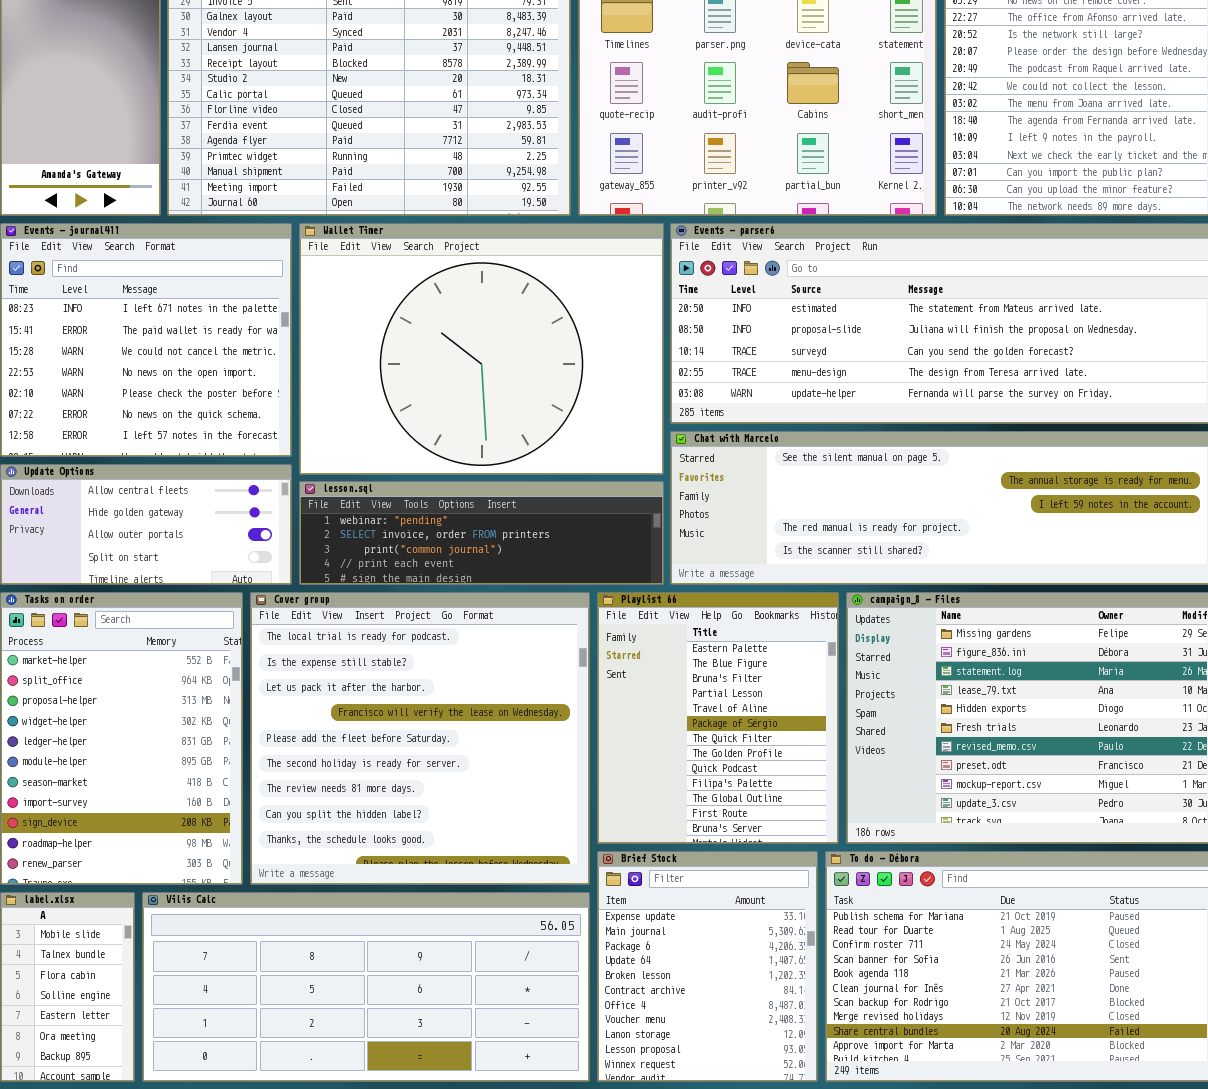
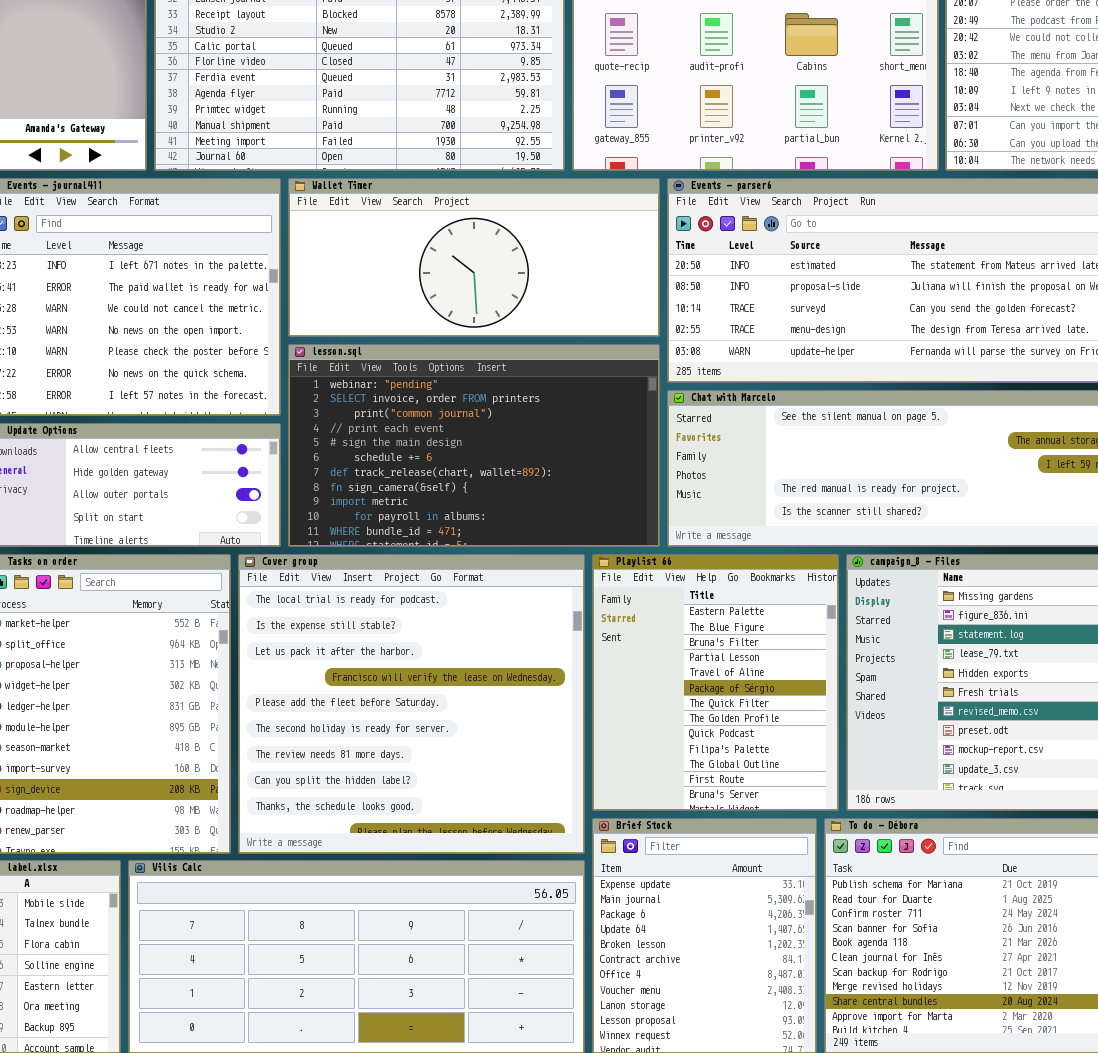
Wallet Timer: [299,223,664,475] -> [288,178,660,337], resized
lesson.sql: [299,481,664,585] -> [288,344,660,547], resized

